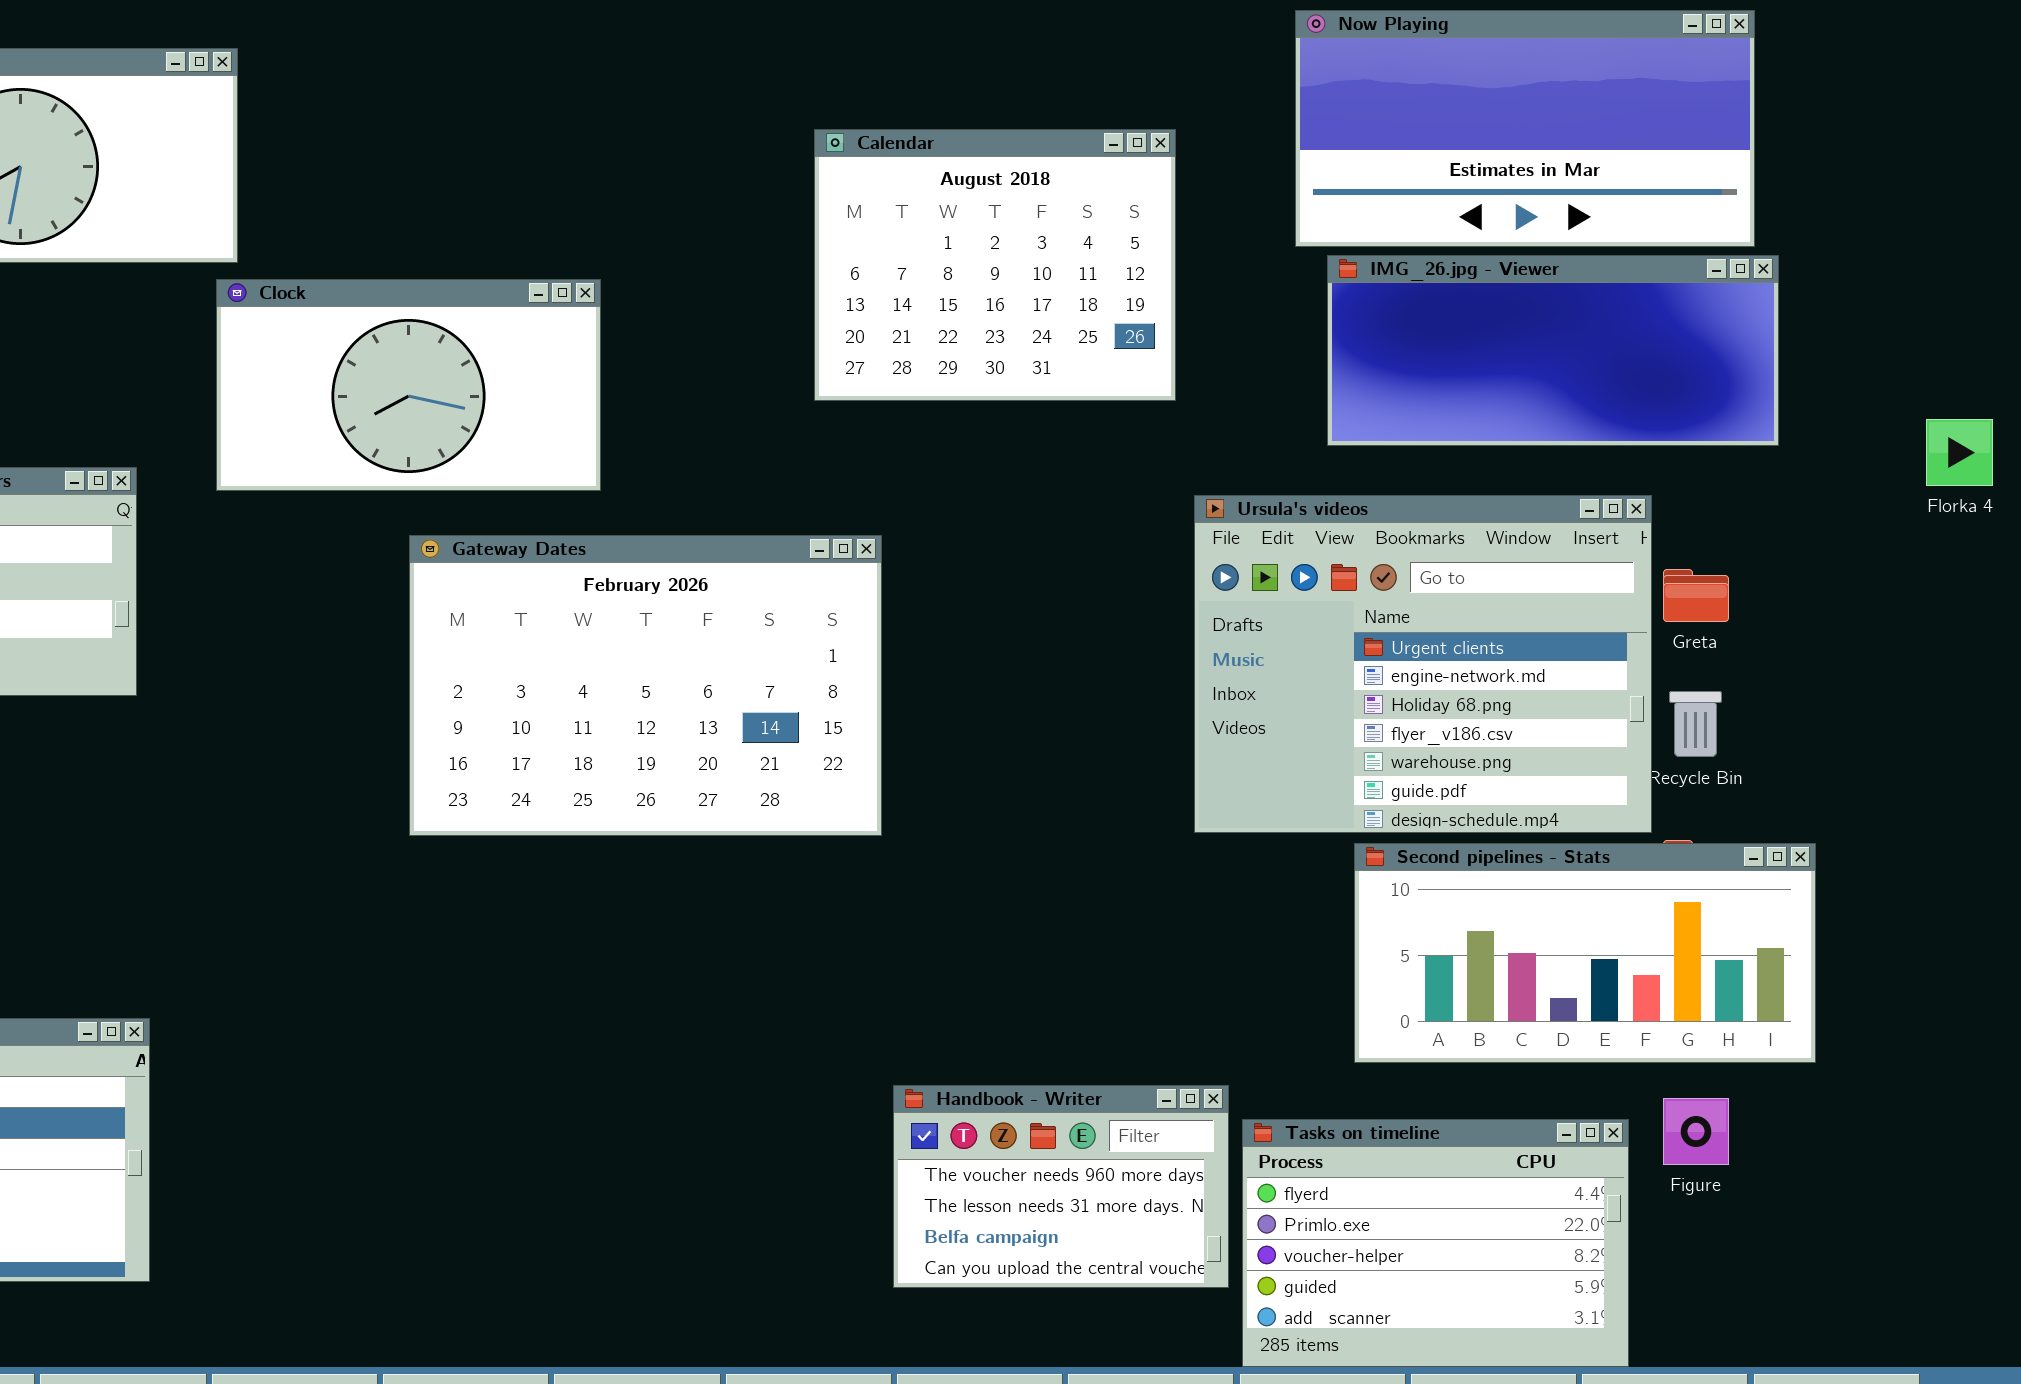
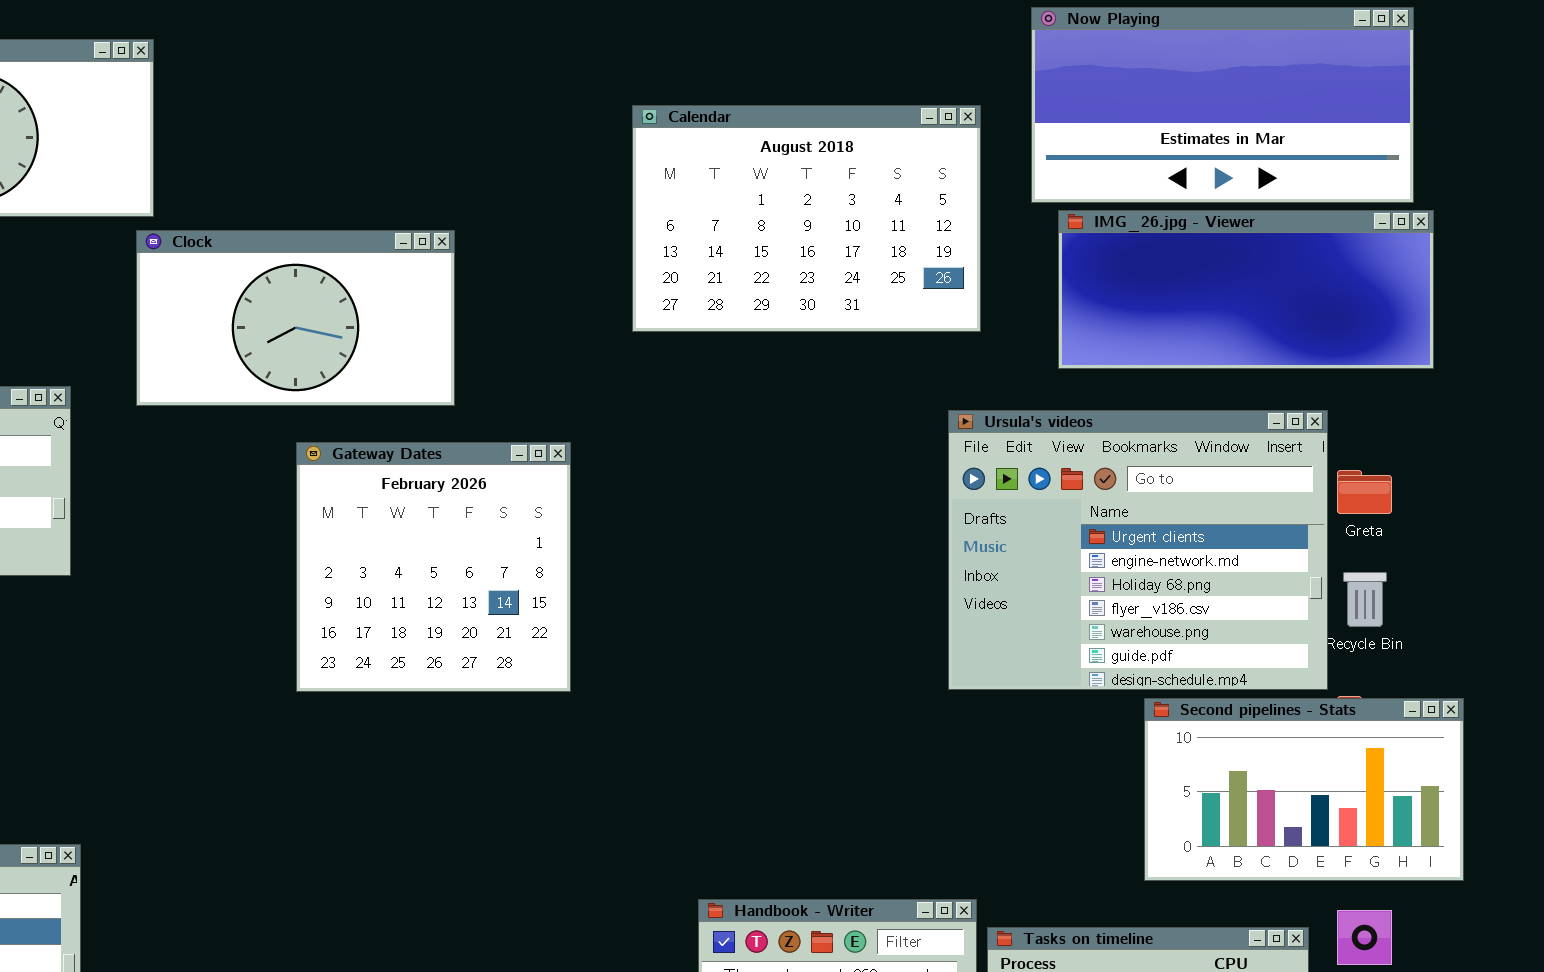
Calendar: [814,129,1176,401] -> [632,105,981,332], resized
Gateway Dates: [409,535,882,836] -> [296,442,571,692], resized
Second pipelines - Stats: [1354,843,1816,1063] -> [1144,698,1464,881], resized

